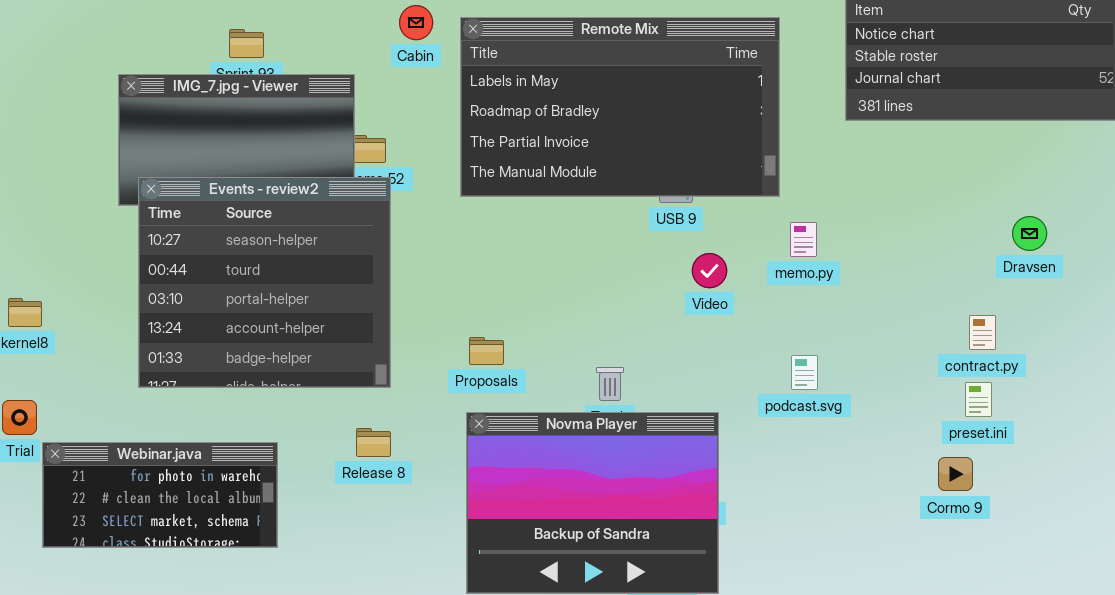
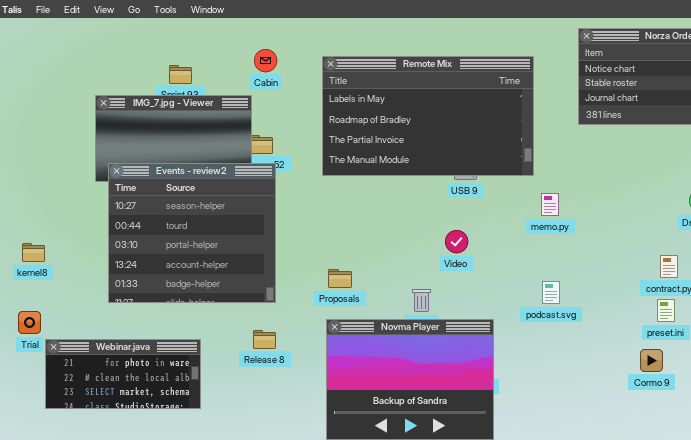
Cabin: [399,5,433,40] -> [254,49,277,72], moved
Video: [692,253,727,288] -> [445,230,468,253], moved

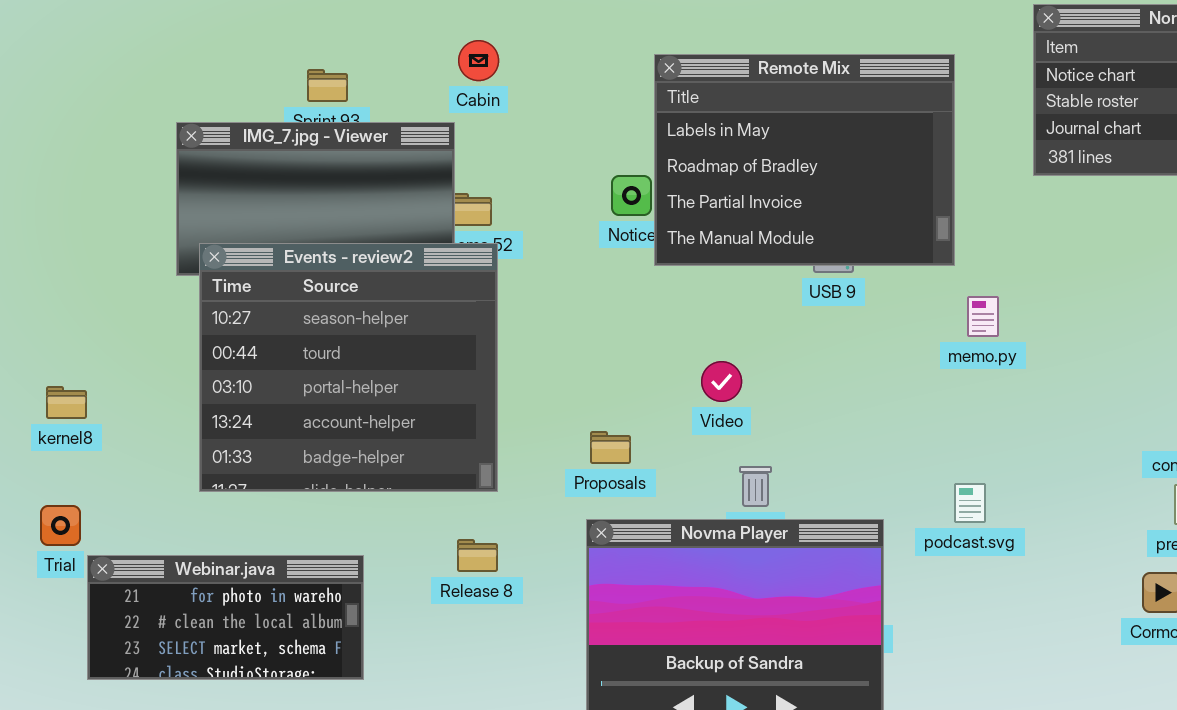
Remote Mix: [322,56,534,176] -> [654,54,955,266], resized
Video: [445,230,468,253] -> [701,361,742,402], moved
podcast.svg: [542,281,560,304] -> [954,483,986,523], moved

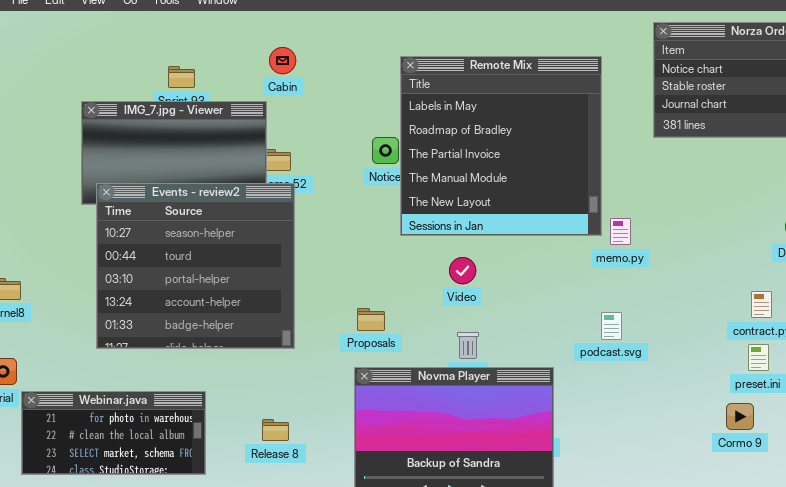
Remote Mix: [654,54,955,266] -> [400,56,602,236], resized
Video: [701,361,742,402] -> [449,257,476,284], moved
podcast.svg: [954,483,986,523] -> [601,312,622,340], moved
Release 8: [457,539,498,572] -> [262,419,289,441], moved

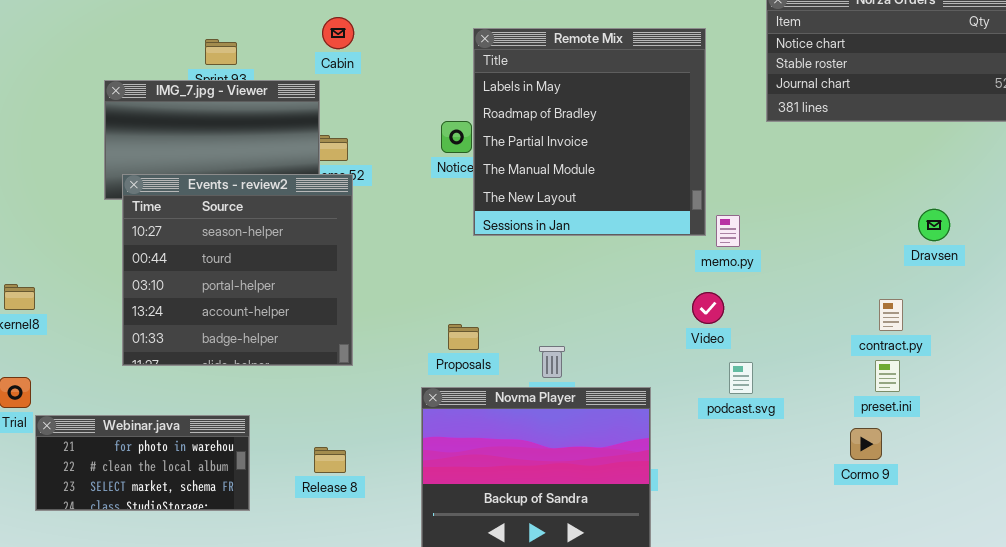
Video: [449,257,476,284] -> [692,292,724,324], moved
Proposals: [357,308,385,331] -> [448,324,479,350], moved
podcast.svg: [601,312,622,340] -> [729,362,753,394], moved

